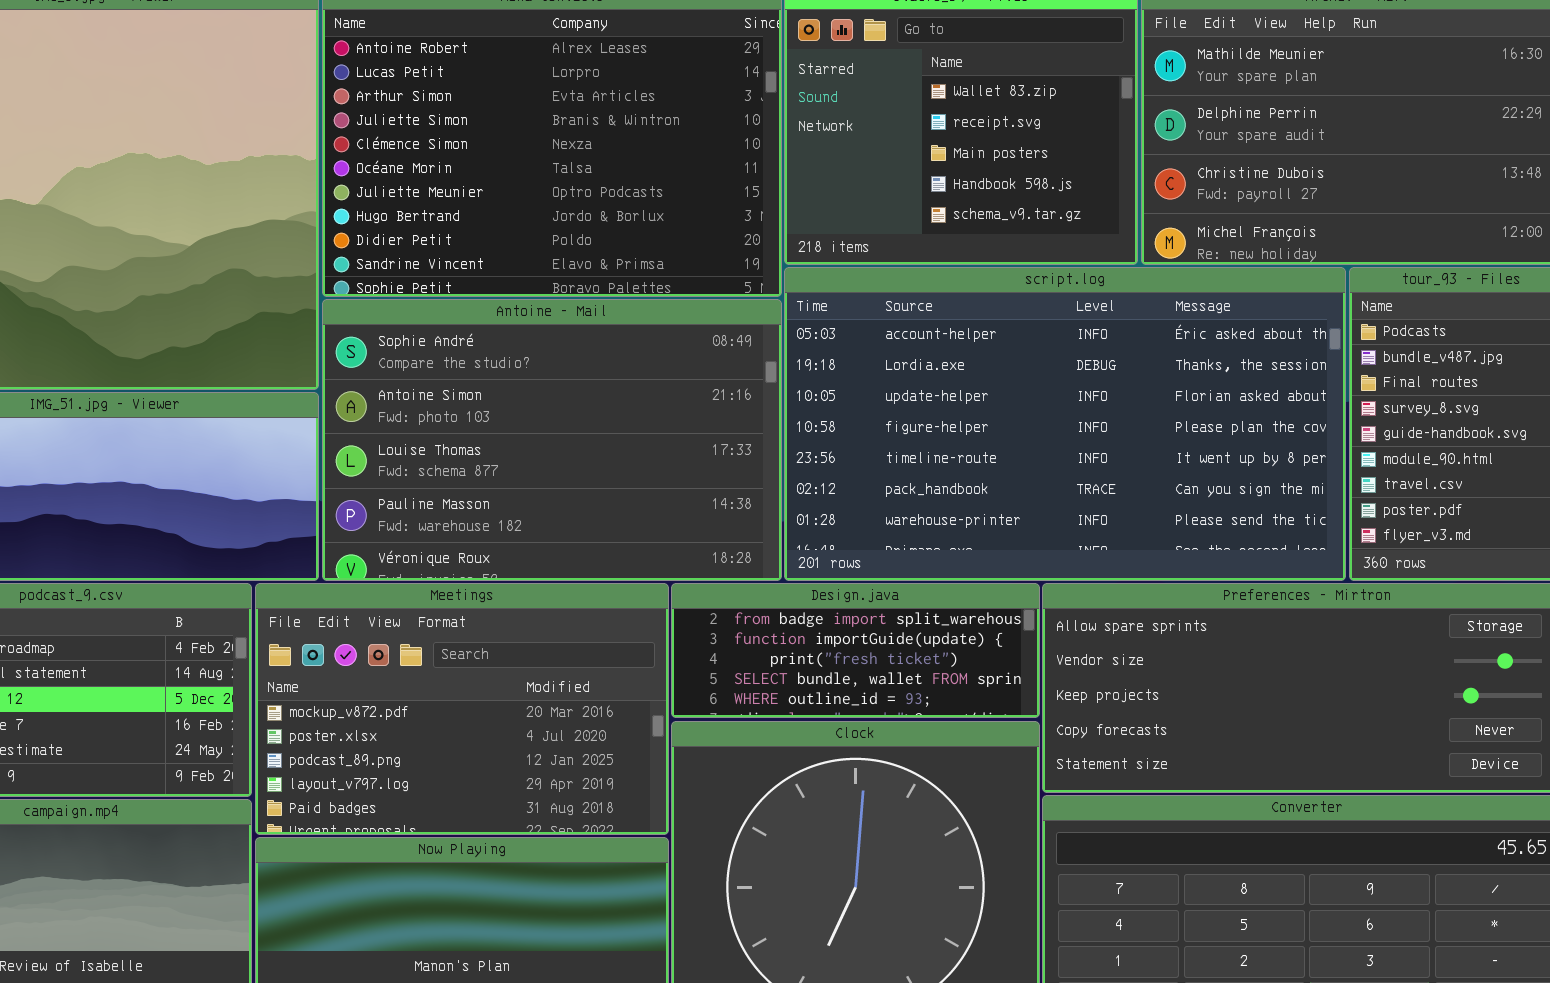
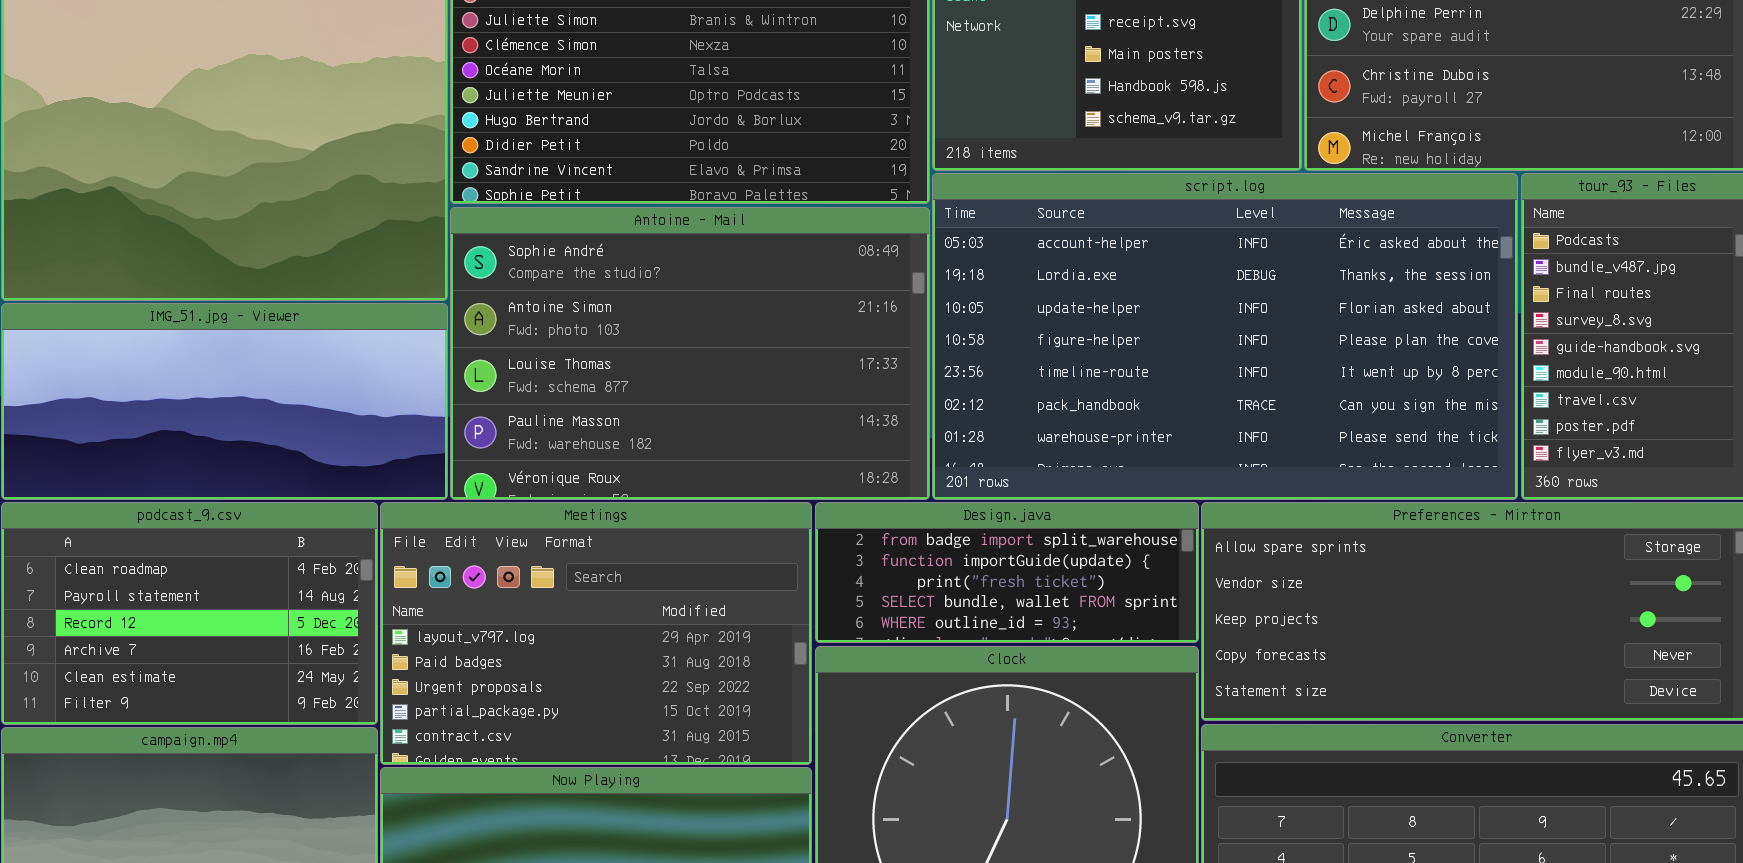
Meetings: [255,583,669,835] -> [380,502,812,765], scrolled down 3 rows

